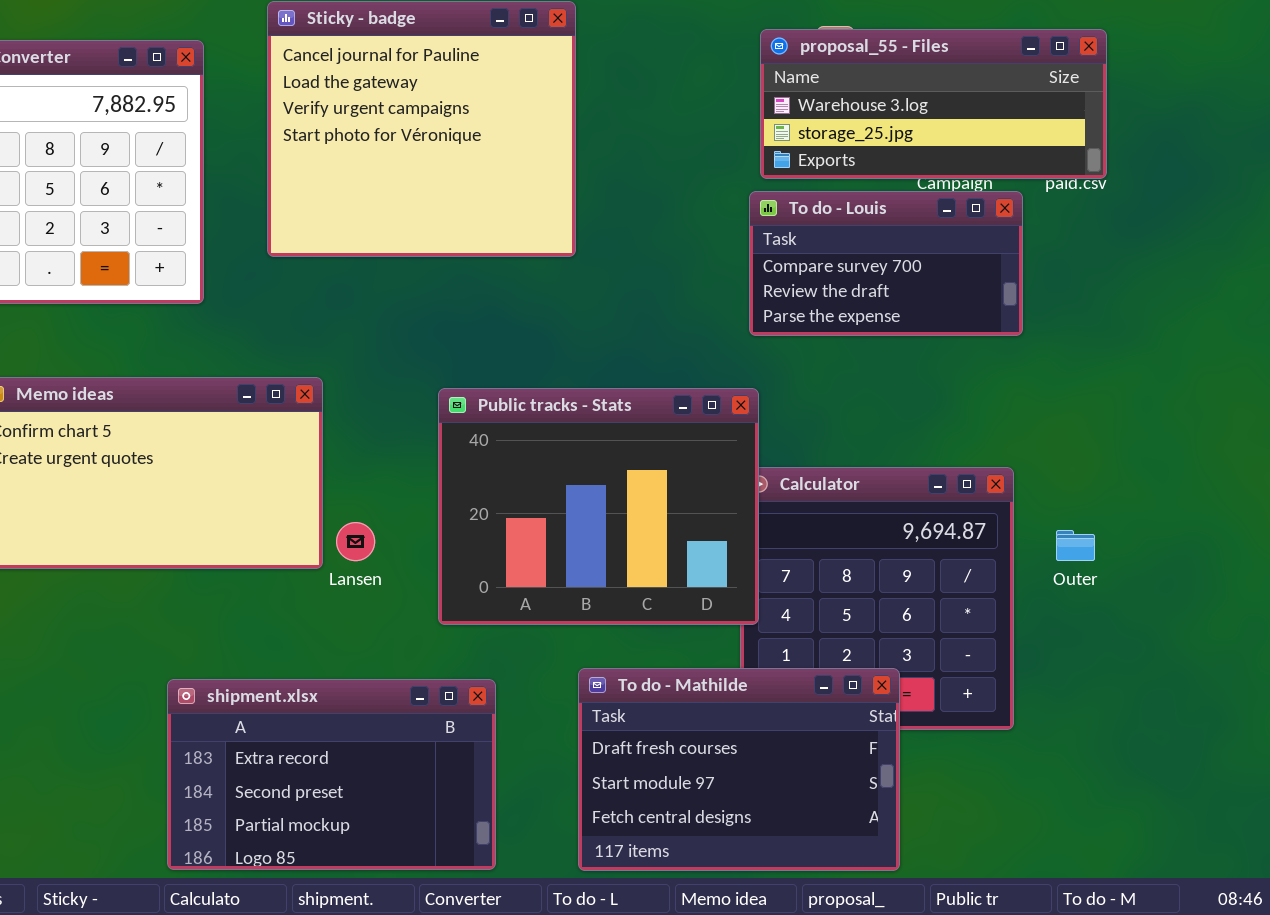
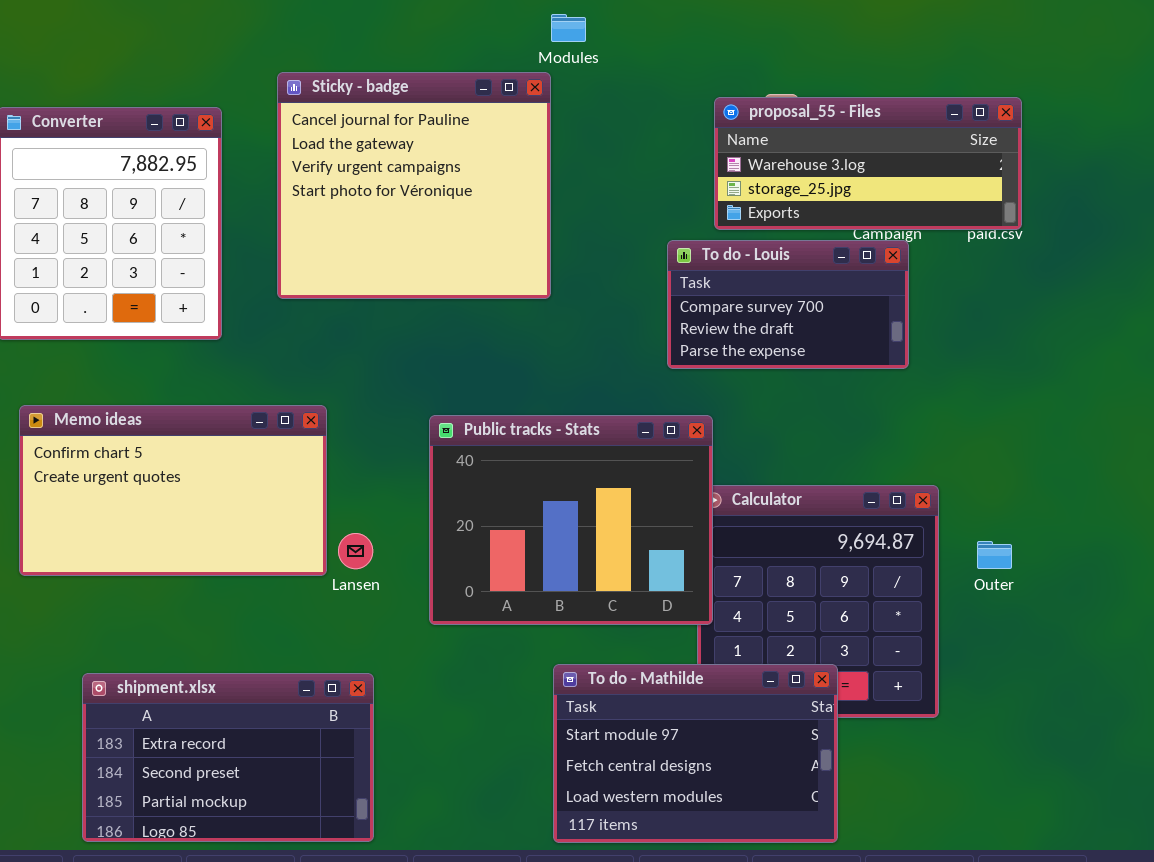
To do - Louis: [749,191,1023,336] -> [667,240,909,369], moved
To do - Mathilde: [578,668,900,871] -> [553,664,838,843], scrolled down 1 row
shipment.xlsx: [167,679,496,870] -> [82,673,374,842], moved

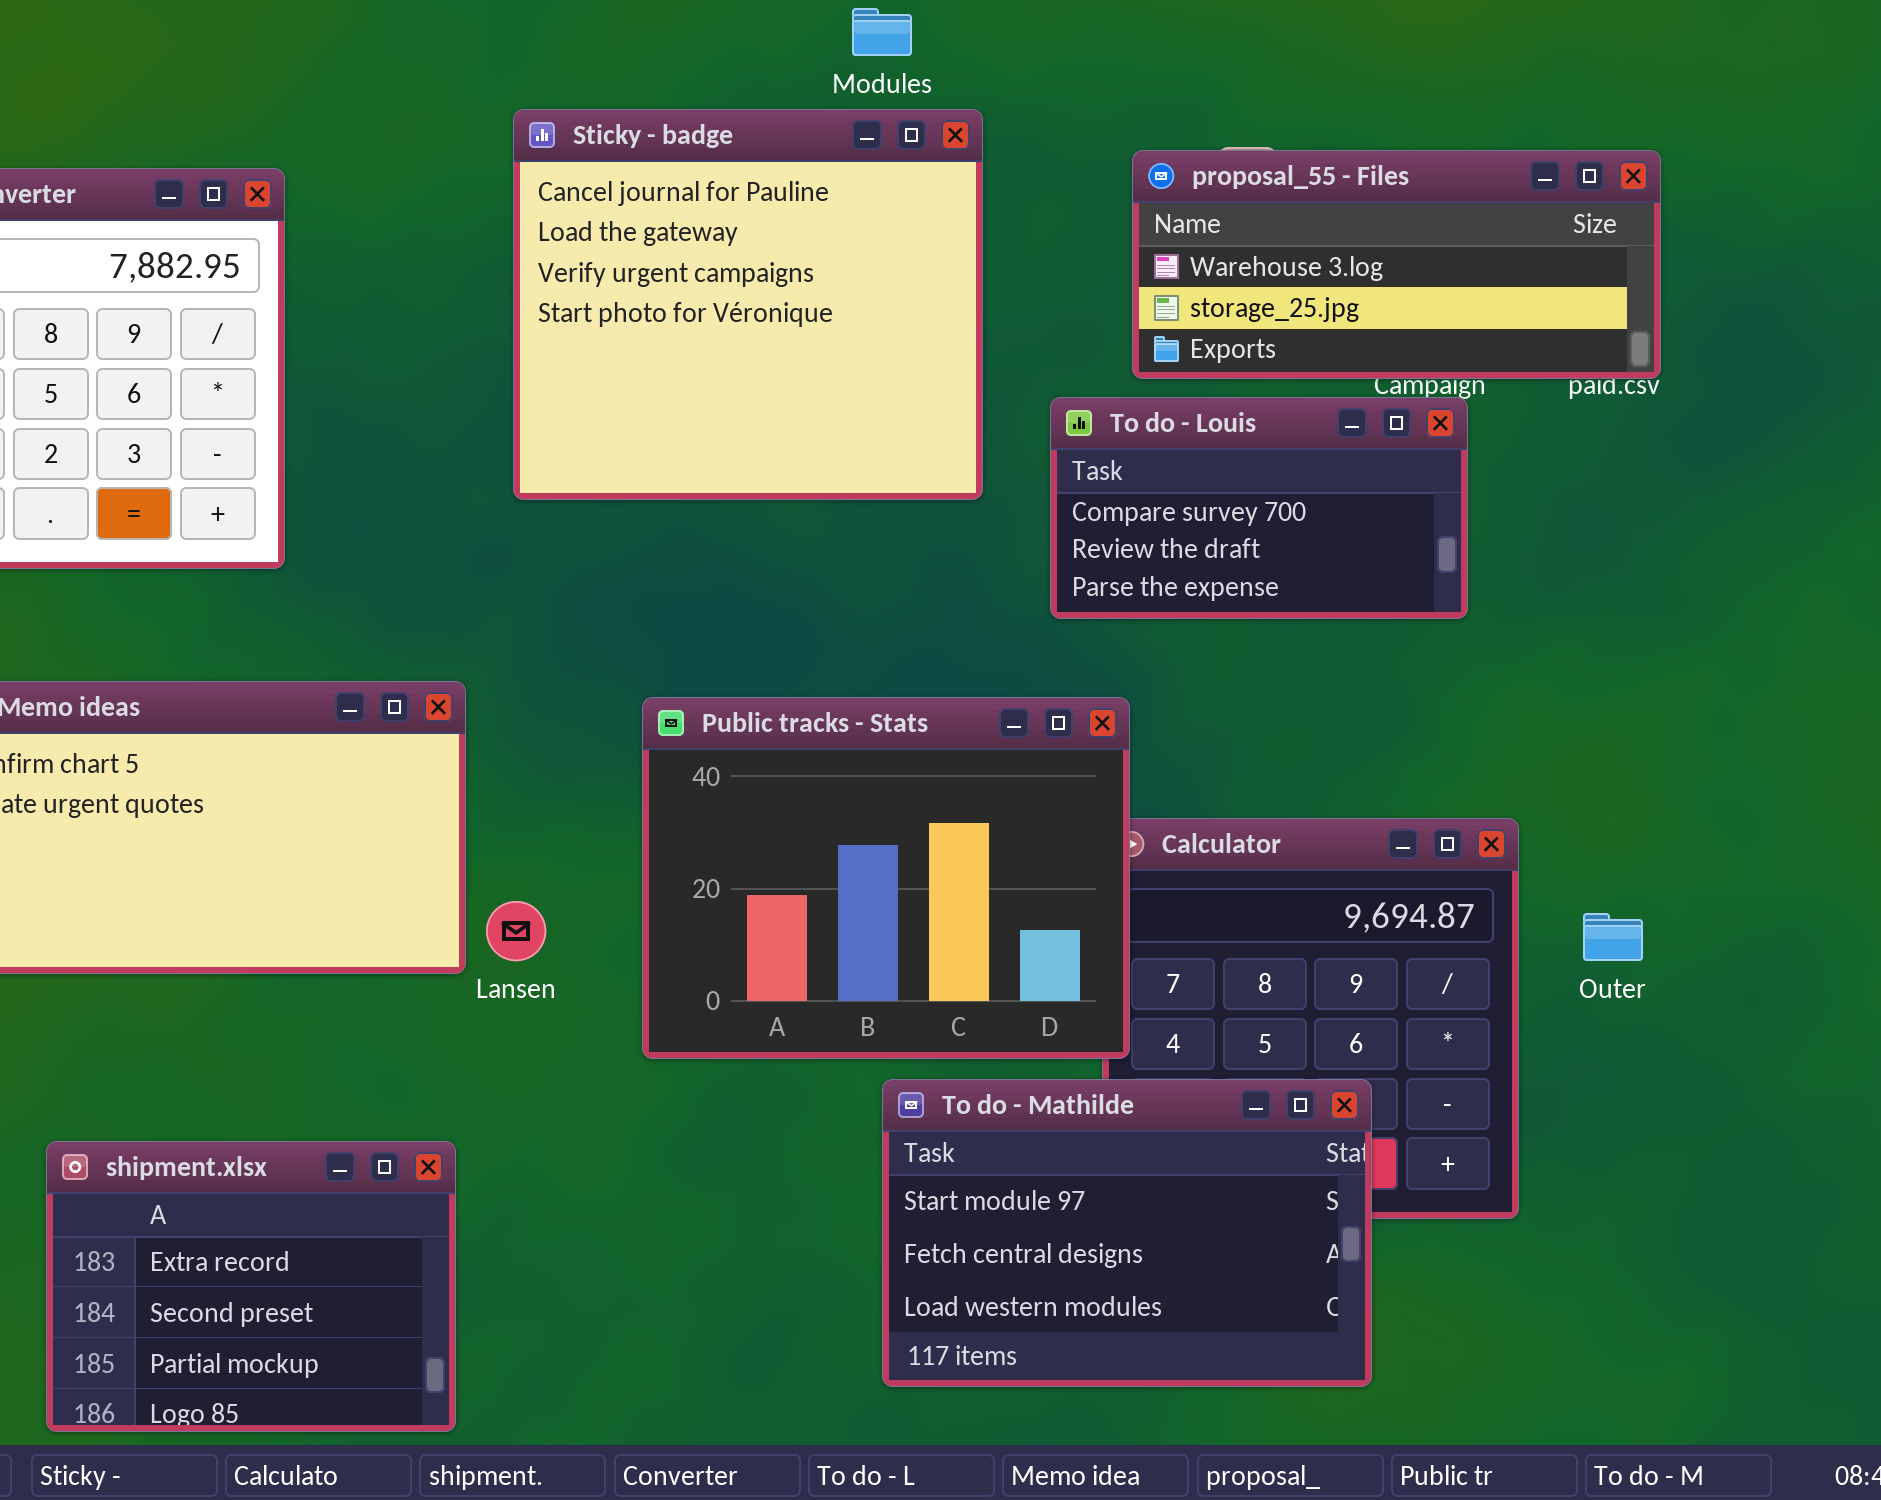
Sticky - badge: [277,72,551,299] -> [513,109,983,500], moved
To do - Mathilde: [553,664,838,843] -> [882,1079,1372,1387], moved
shipment.xlsx: [82,673,374,842] -> [46,1141,456,1432], resized

